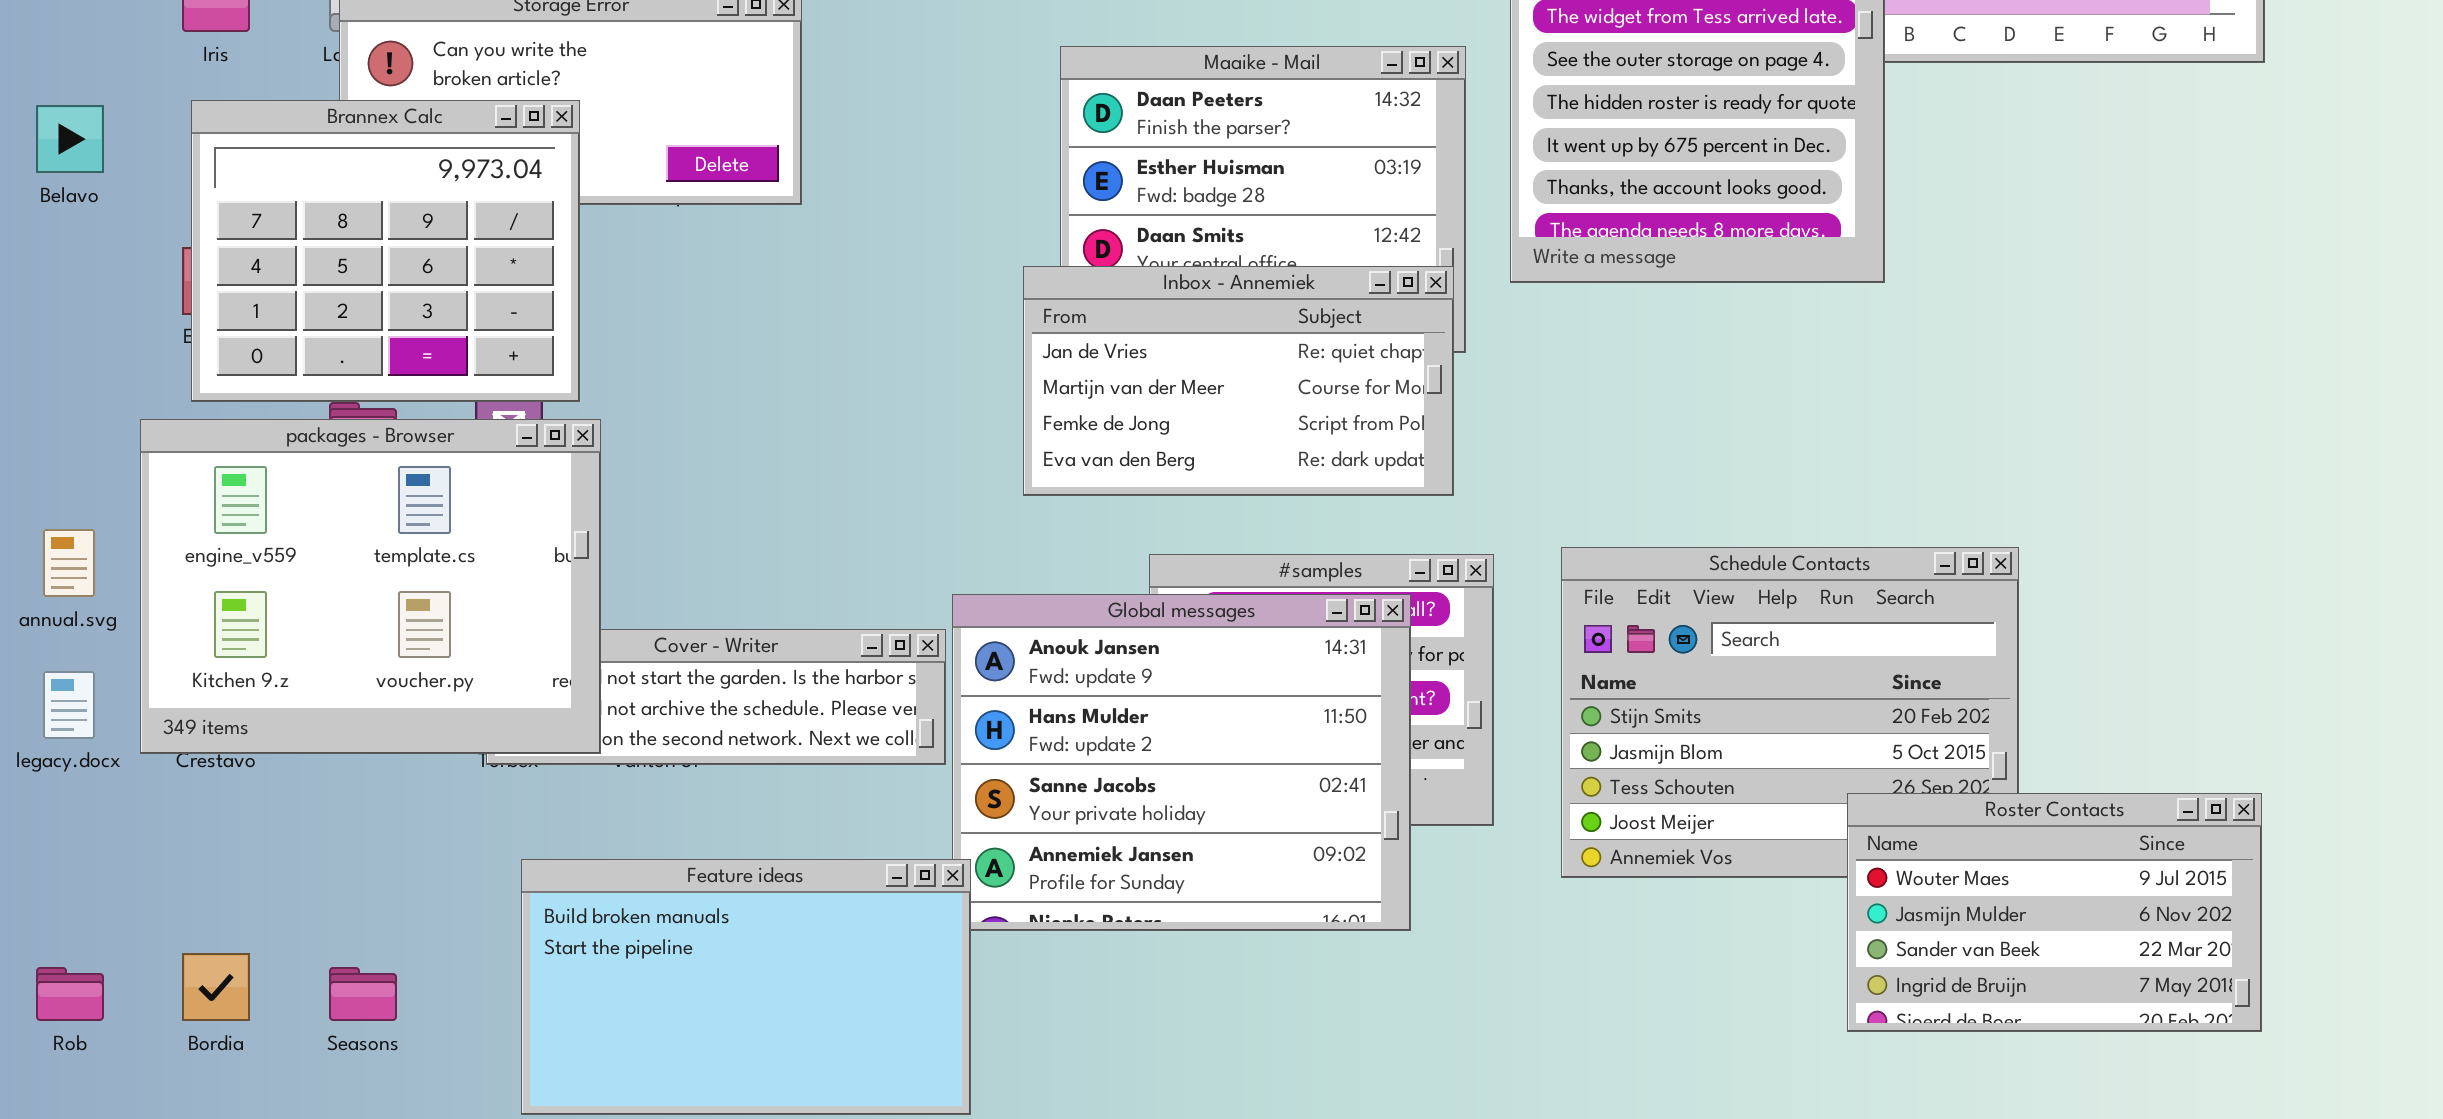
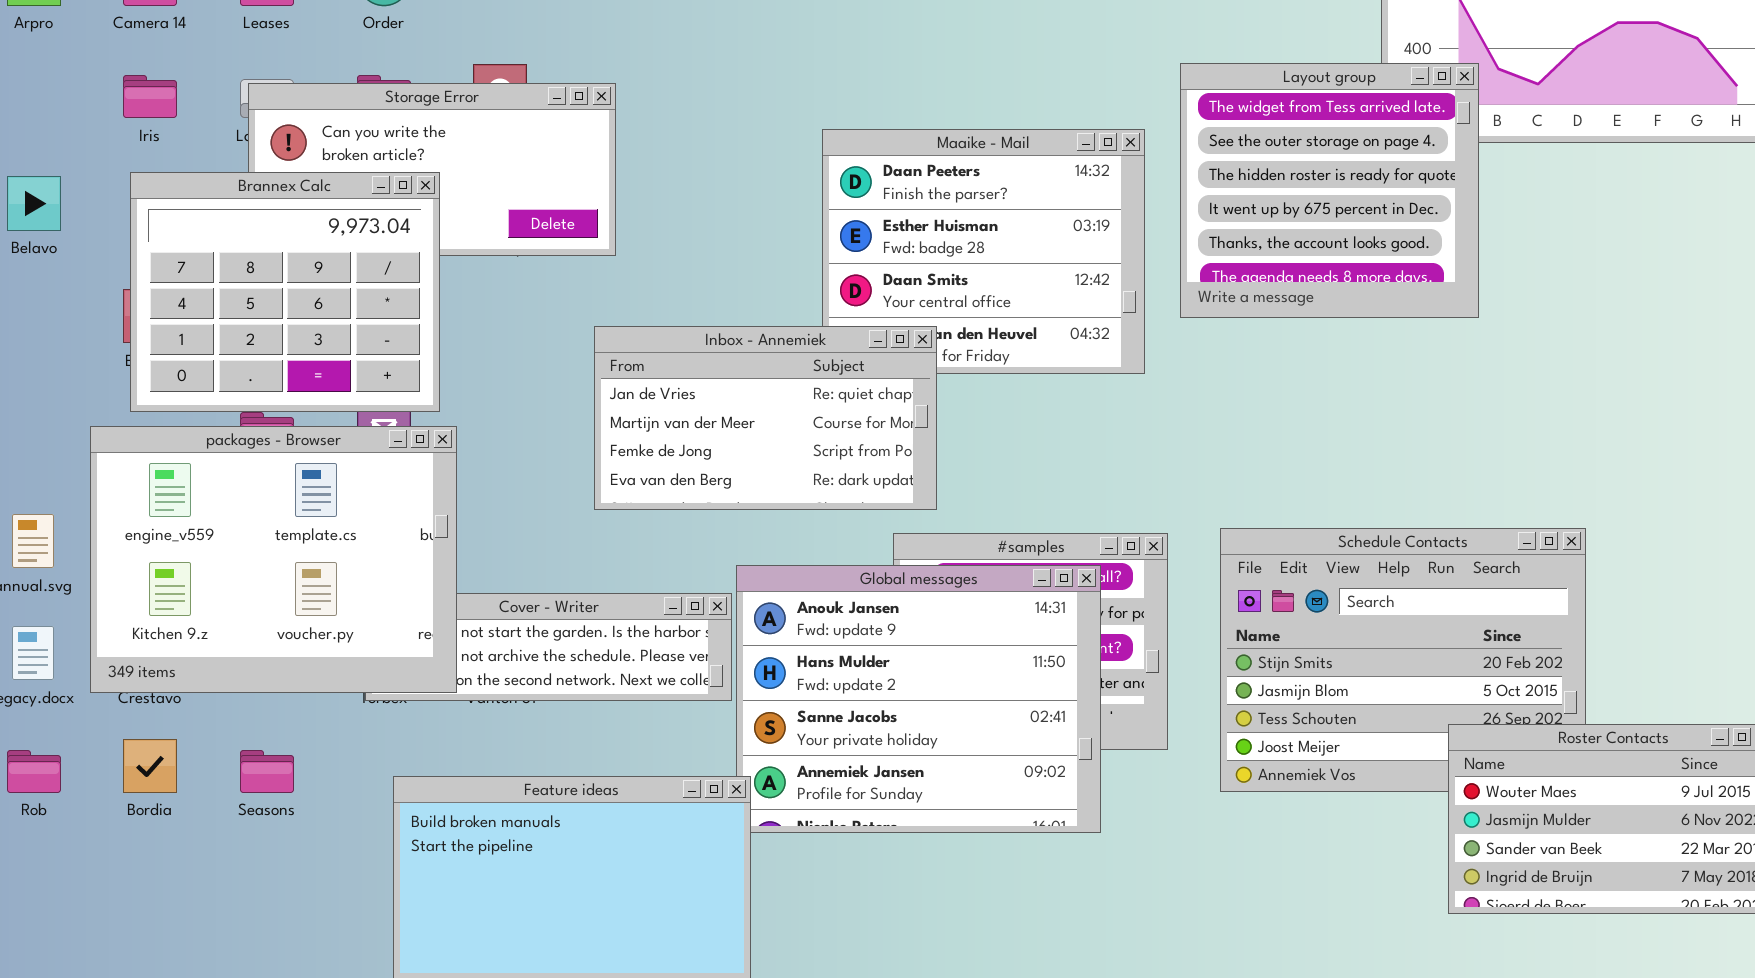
Inbox - Annemiek: [1023,266,1454,496] -> [594,326,937,510], moved
Bordia: [182,953,250,1021] -> [123,739,177,793], moved
Rob: [36,967,104,1021] -> [7,750,61,793], moved
Seasons: [329,967,397,1021] -> [240,750,294,793], moved

